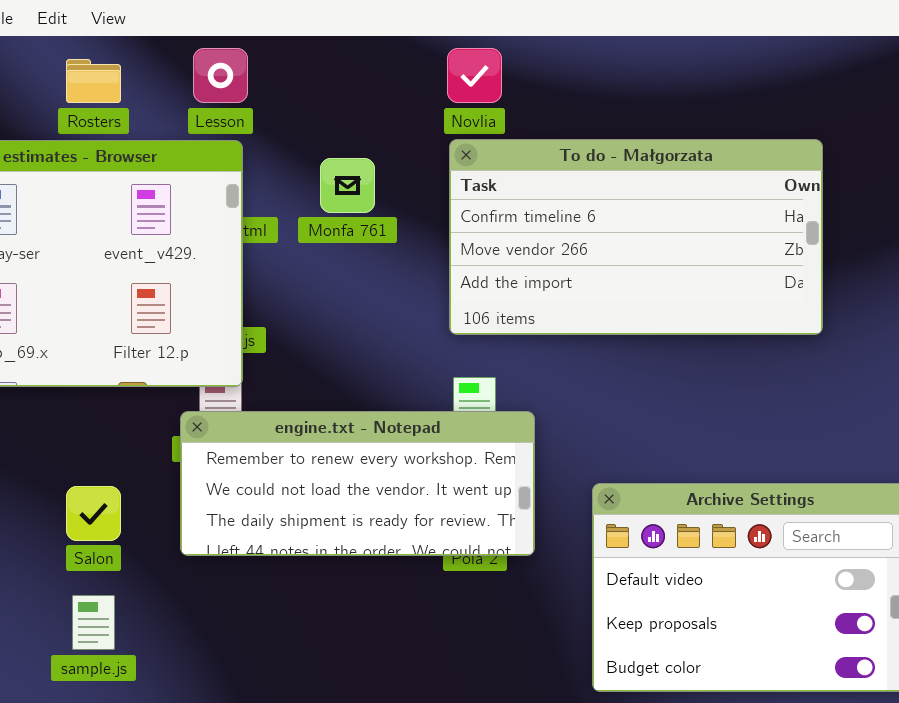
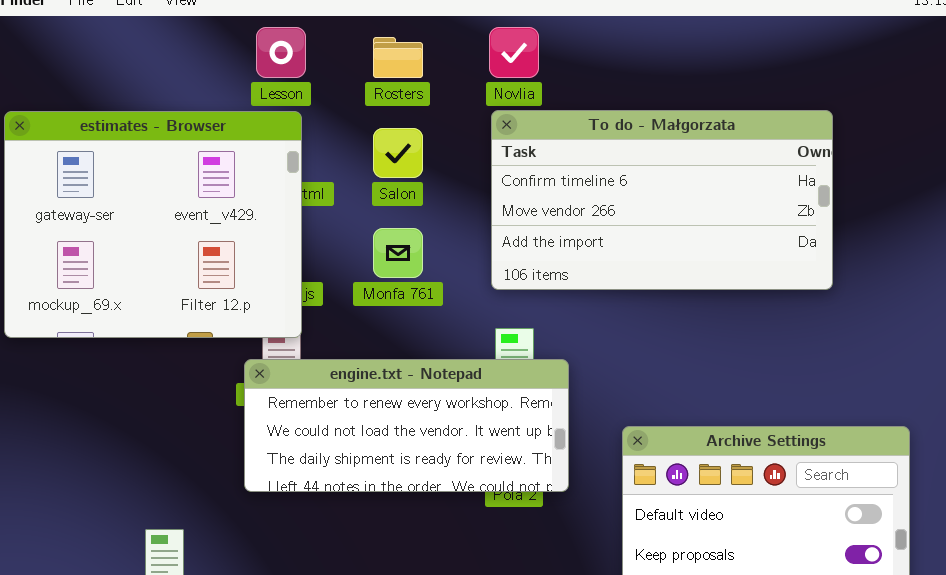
Rosters: [66,59,121,103] -> [373,37,423,78], moved
Monfa 761: [320,158,375,213] -> [373,228,423,278], moved
Salon: [66,486,121,541] -> [373,128,423,178], moved

